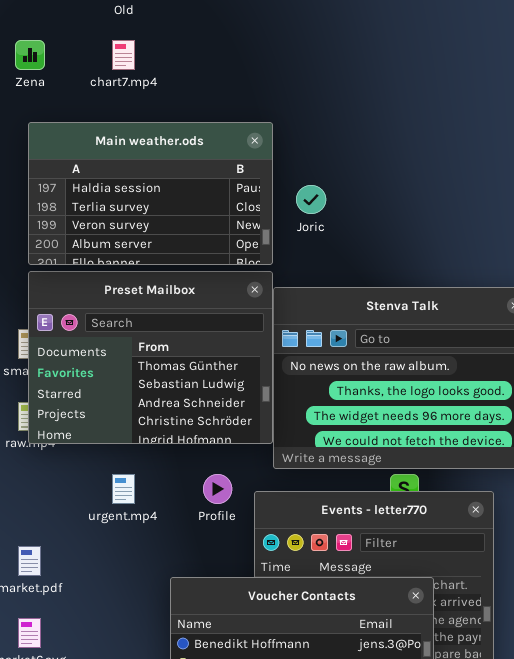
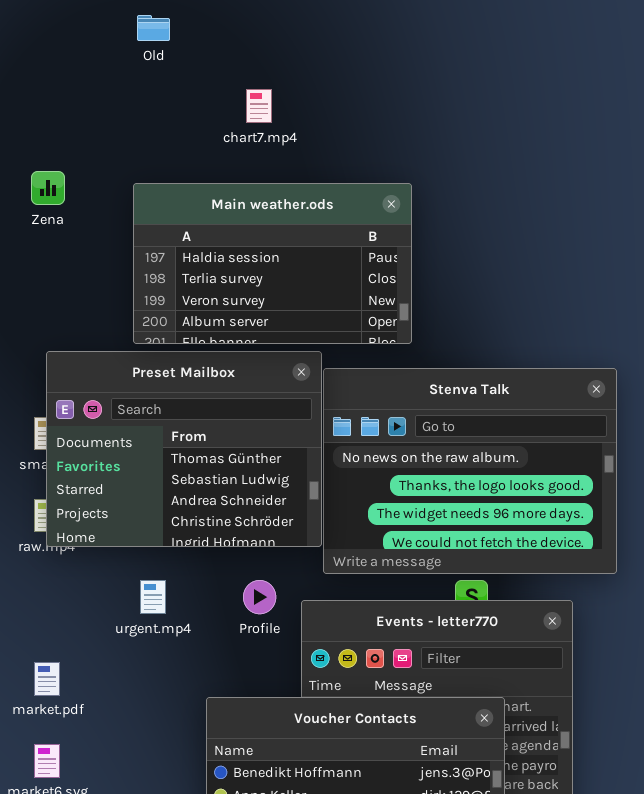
Zena: [15,40,45,70] -> [31,171,65,205], moved
chart7.mp4: [112,40,135,70] -> [246,89,272,123], moved
Main weather.ods: [28,122,273,265] -> [133,183,412,344], moved

